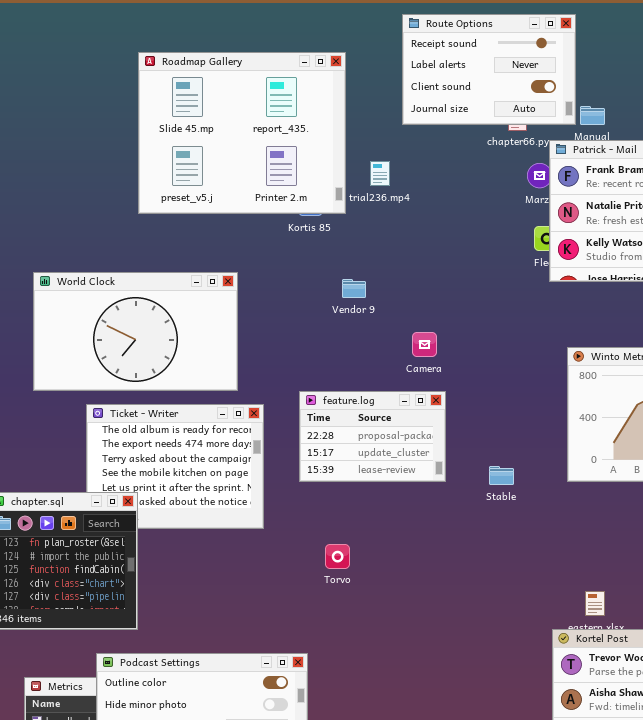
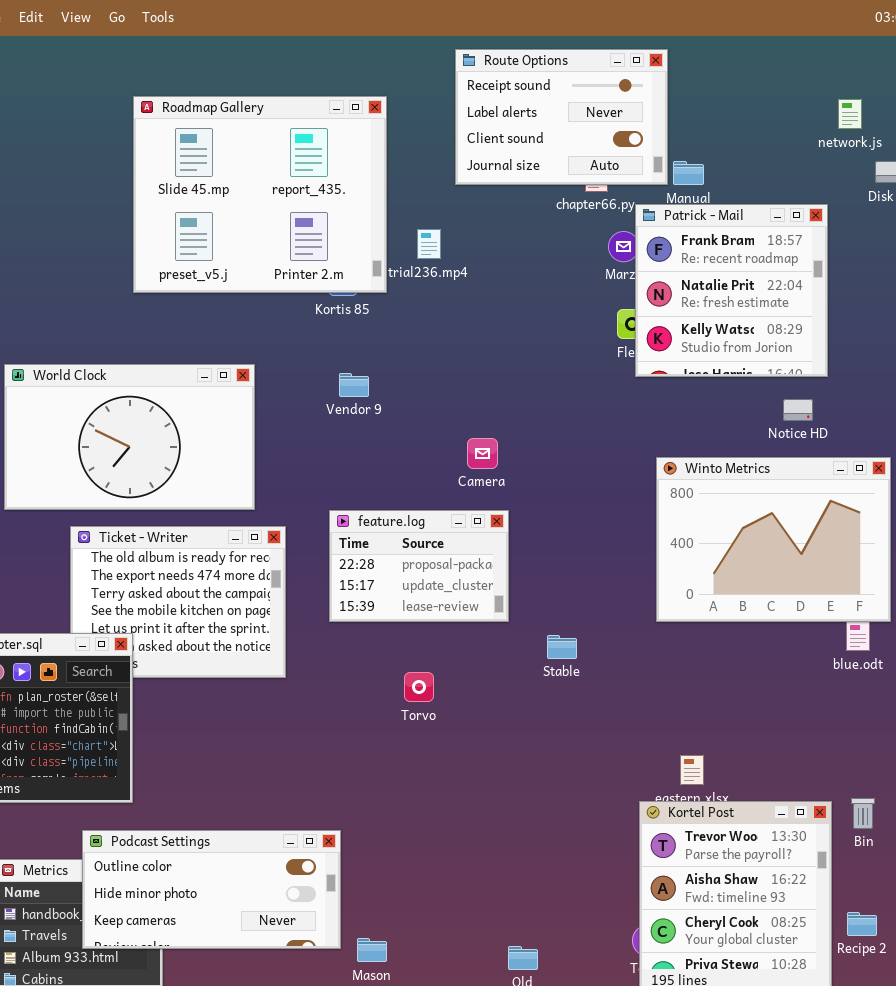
Vendor 9: [342,279,366,298] -> [339,373,369,397], moved
Stable: [489,466,514,485] -> [547,635,577,659], moved
Torvo: [325,544,350,569] -> [404,672,434,702], moved

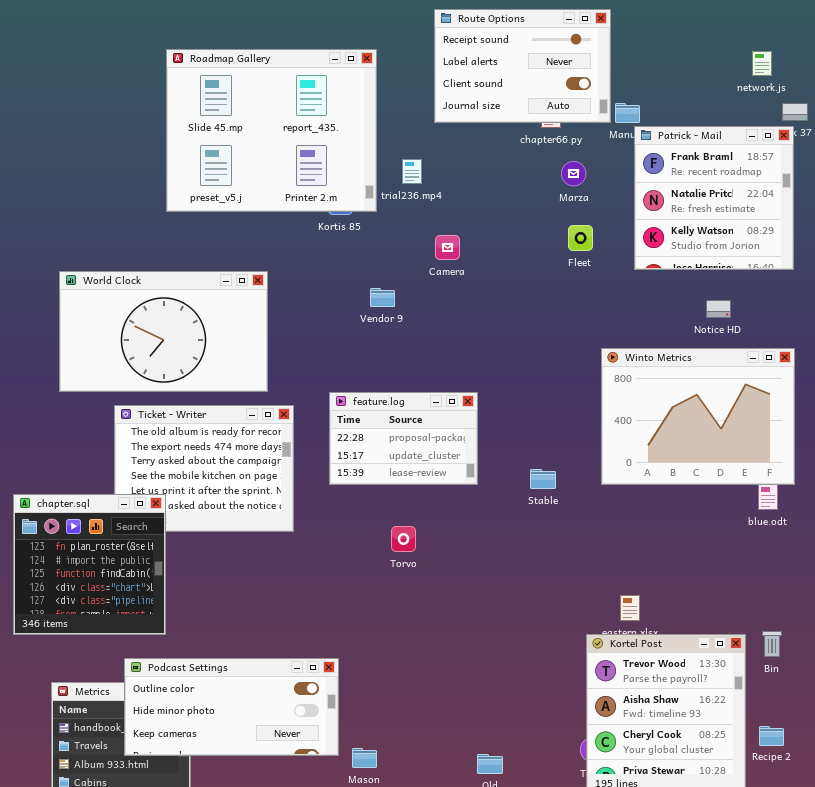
Patrick - Mail: [635,204,828,377] -> [634,126,794,270], moved
Vendor 9: [339,373,369,397] -> [370,288,395,307], moved
Camera: [467,438,498,469] -> [435,235,460,260], moved
Stable: [547,635,577,659] -> [530,469,556,489], moved

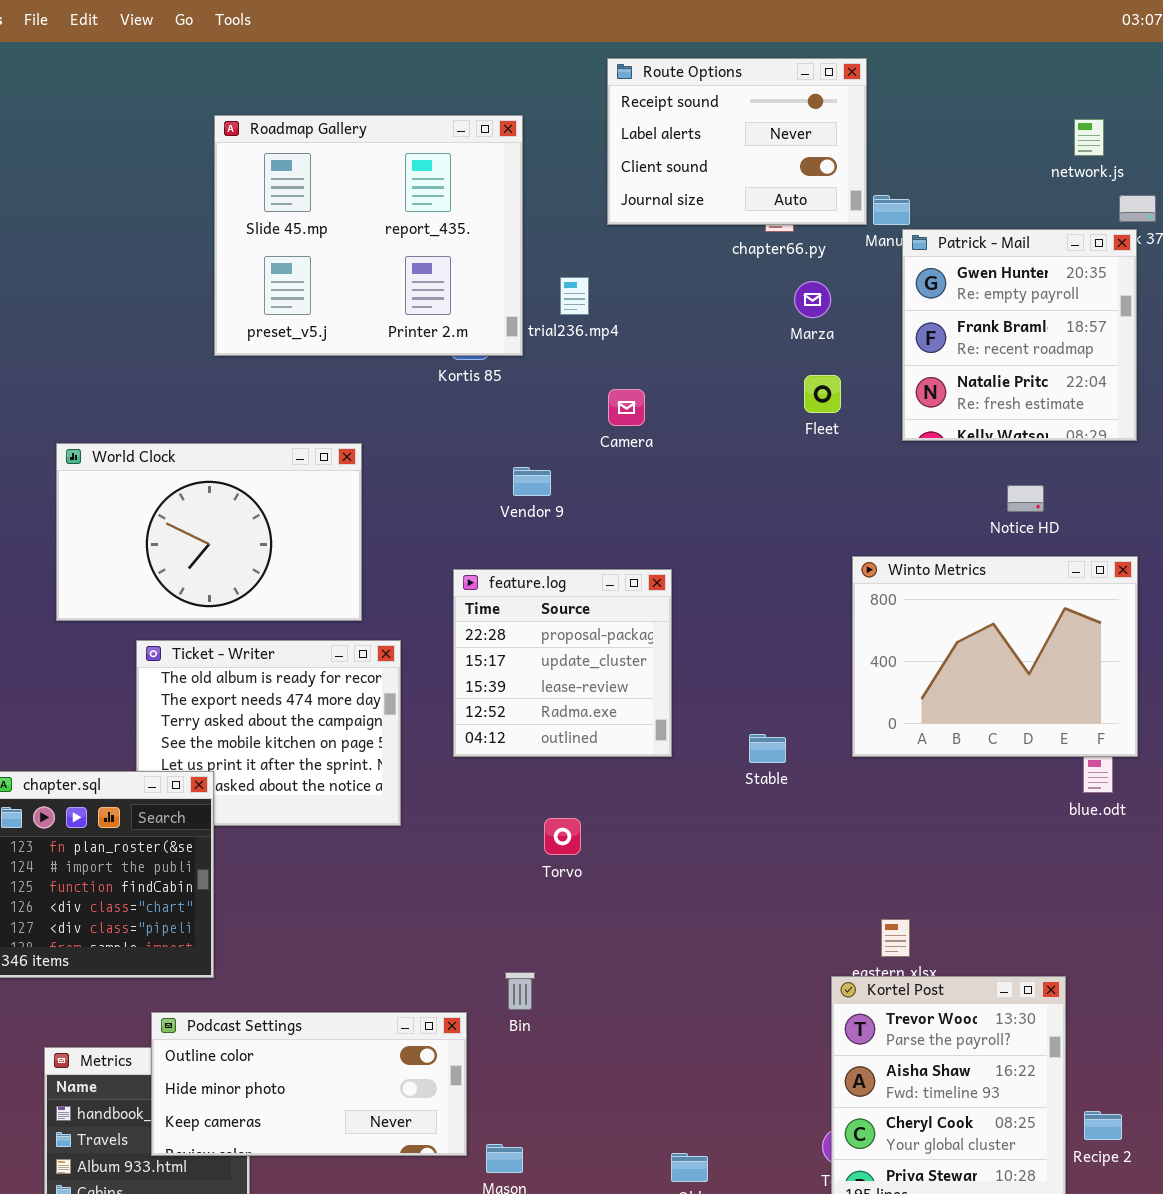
Patrick - Mail: [634,126,794,270] -> [902,229,1137,441], scrolled up 1 row
feature.log: [329,392,478,485] -> [453,569,672,757], resized
Bin: [762,631,782,657] -> [505,972,535,1010], moved

